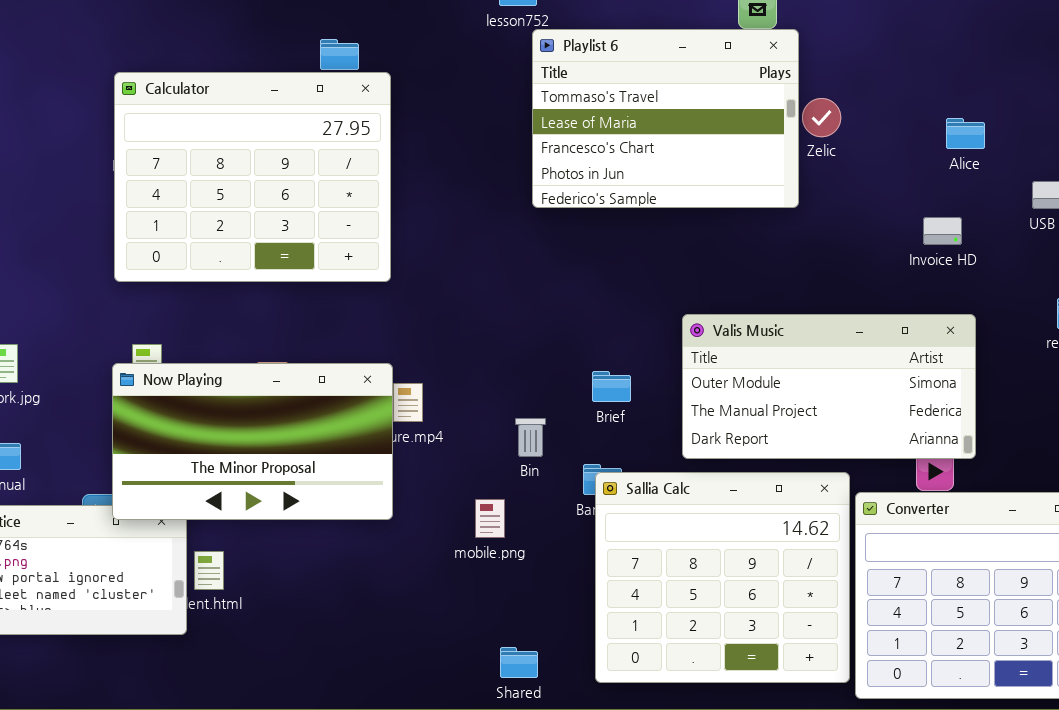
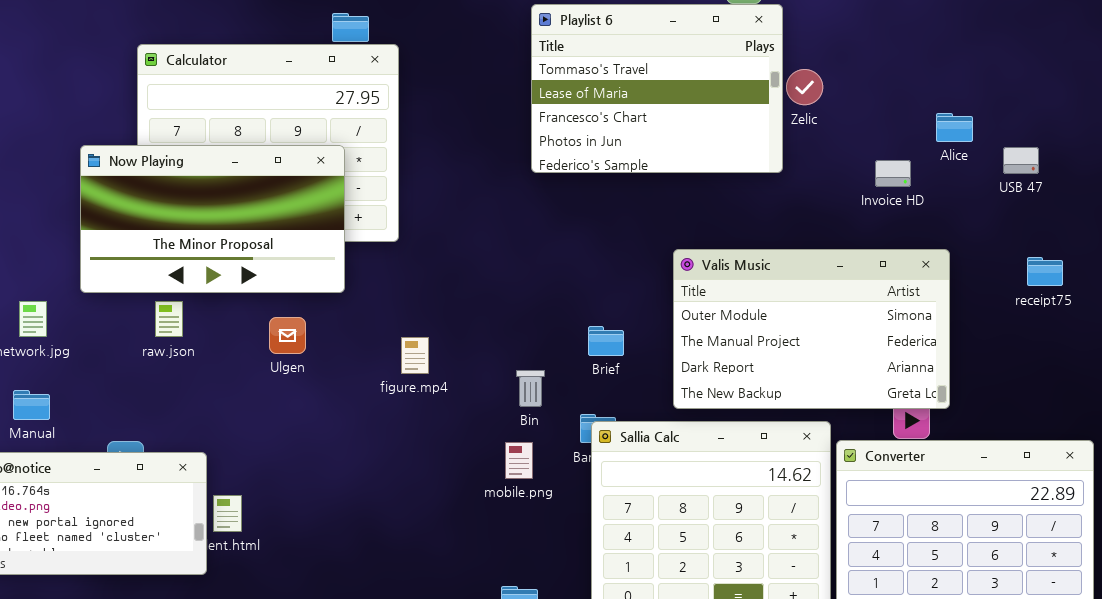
Alice: [946,118,985,149] -> [936,113,973,142], moved
Invoice HD: [923,217,962,245] -> [875,160,911,187], moved
Valis Music: [682,314,976,459] -> [673,249,950,409], resized
Now Playing: [112,363,393,520] -> [80,145,345,293], moved
mobile.png: [475,499,505,538] -> [505,442,533,479], moved

